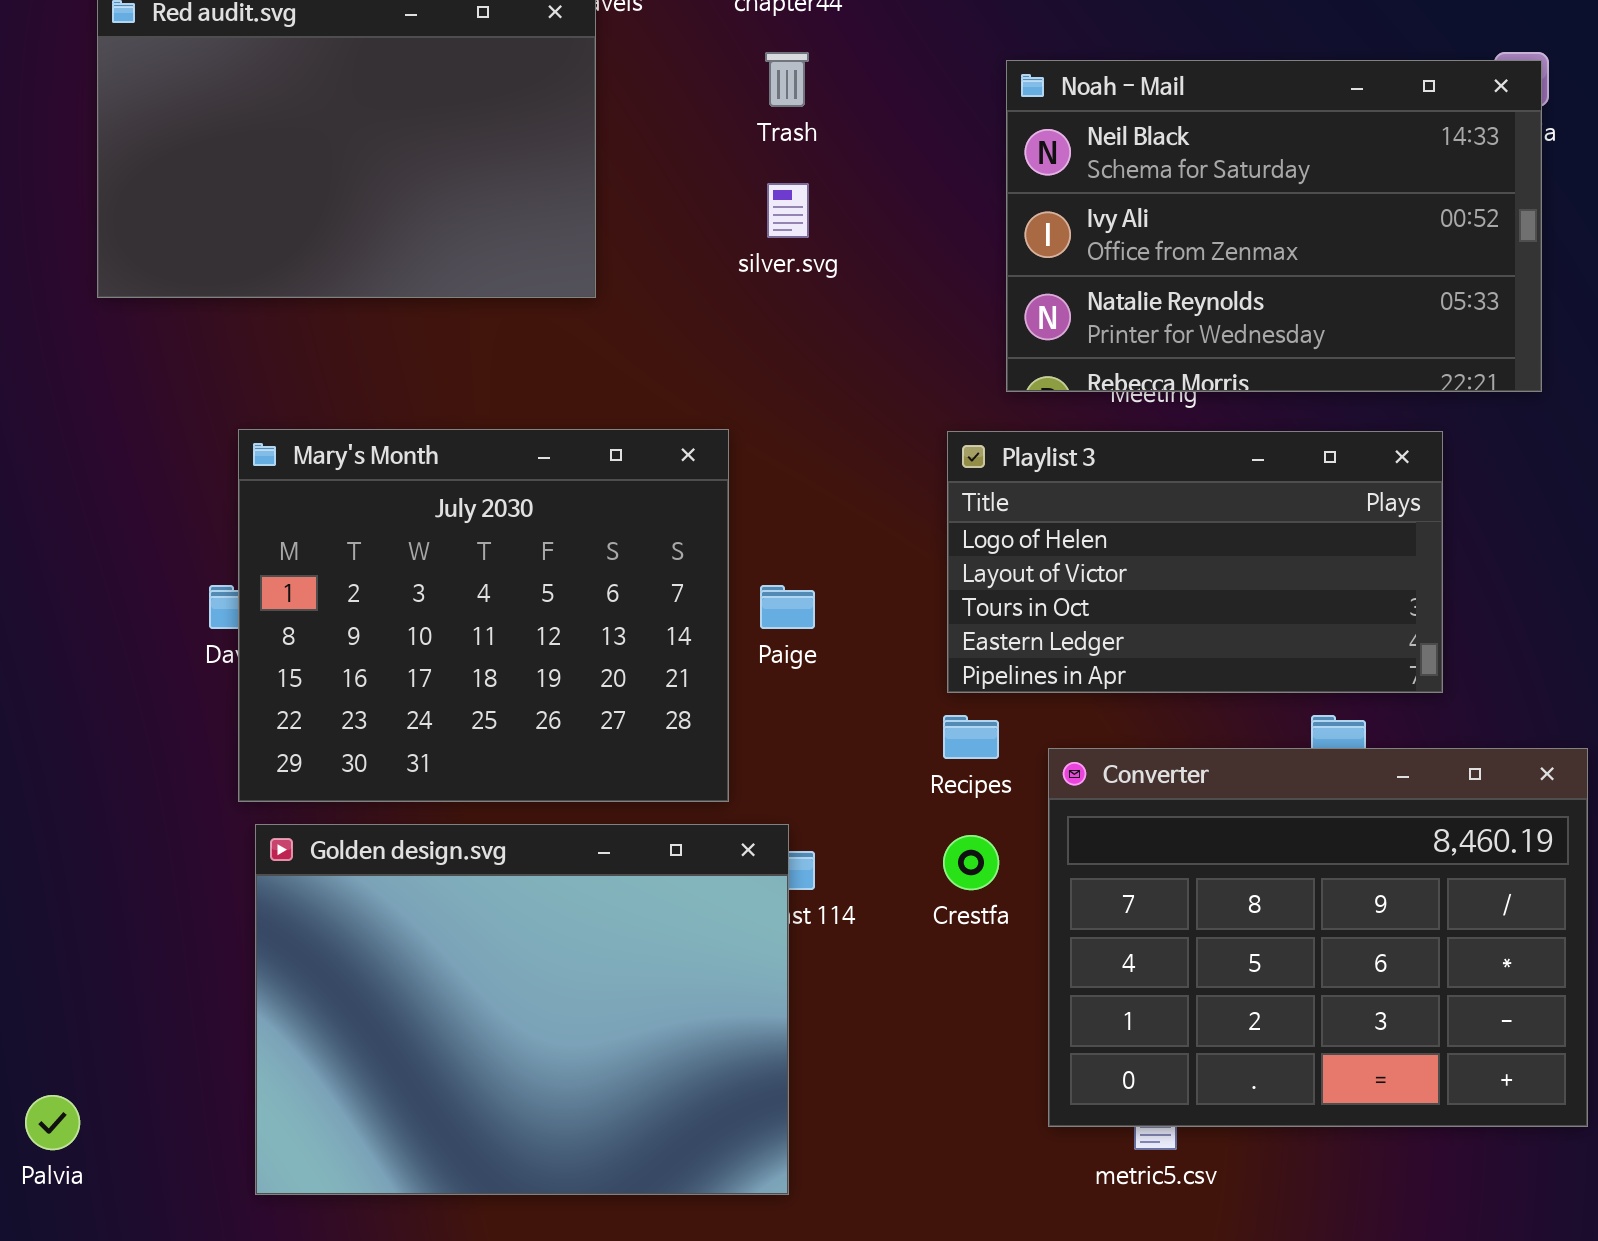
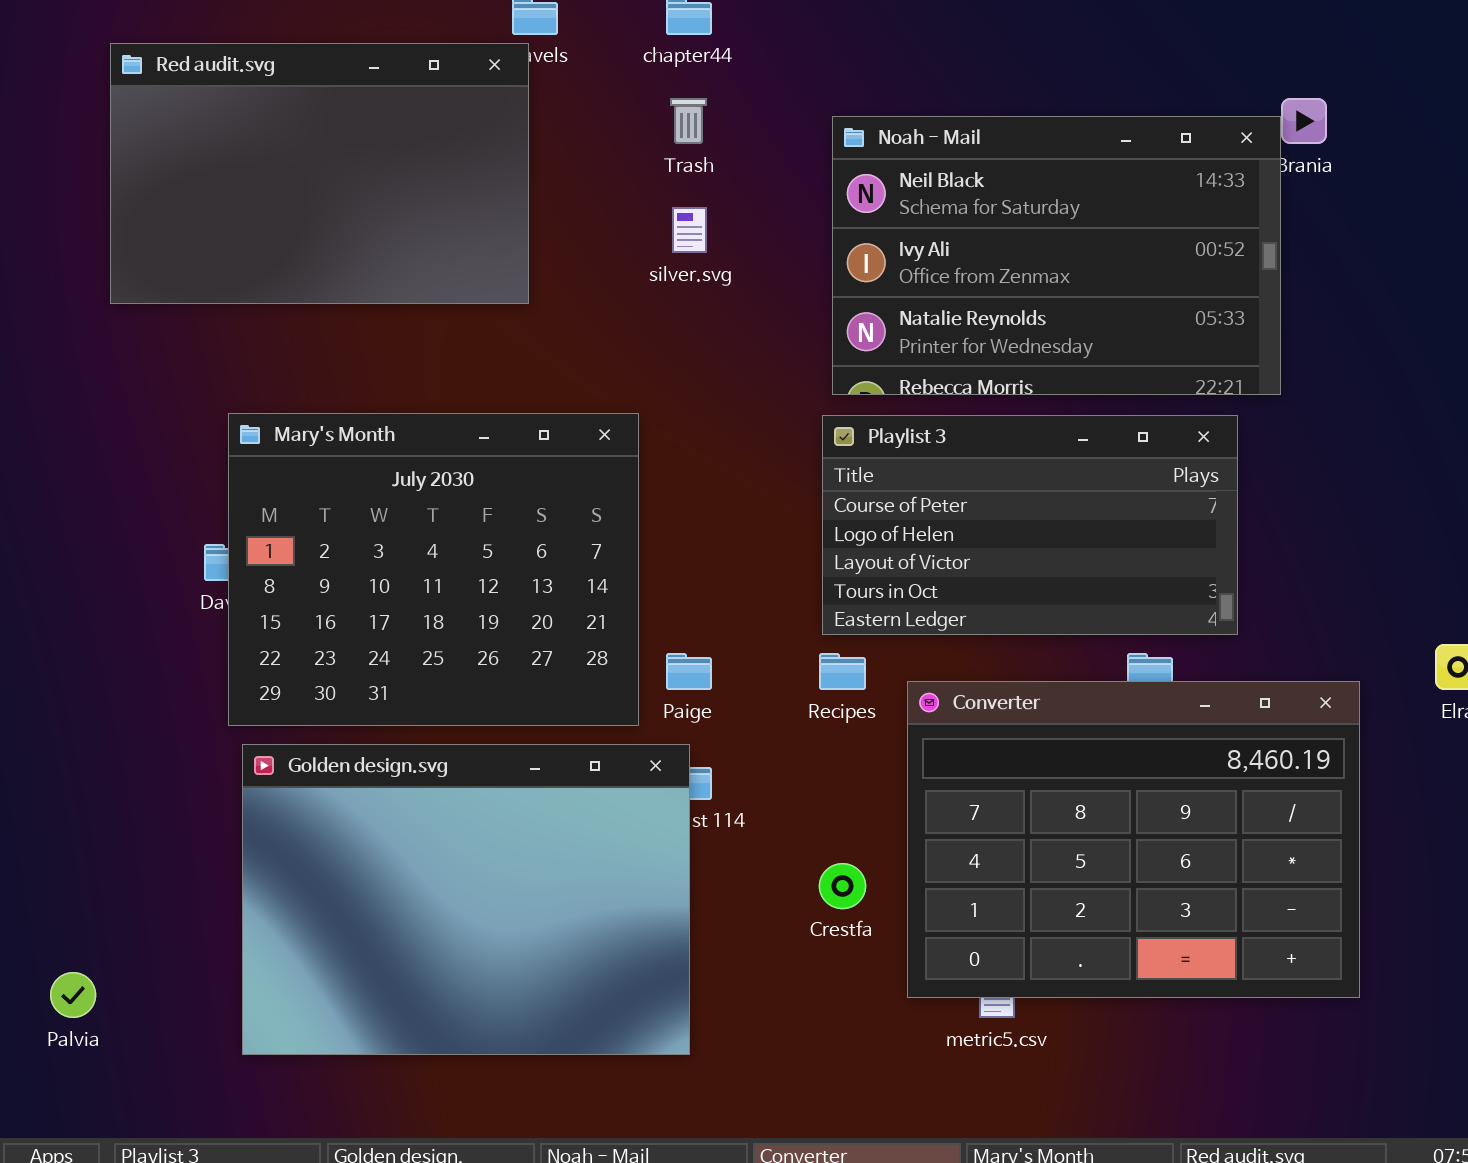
Noah - Mail: [1006,60,1542,392] -> [832,116,1281,395], moved
Playlist 3: [947,431,1443,693] -> [822,415,1238,635], scrolled up 1 row
Paige: [760,585,815,629] -> [666,653,712,690], moved
Crestfa: [943,835,999,890] -> [819,863,866,909], moved

